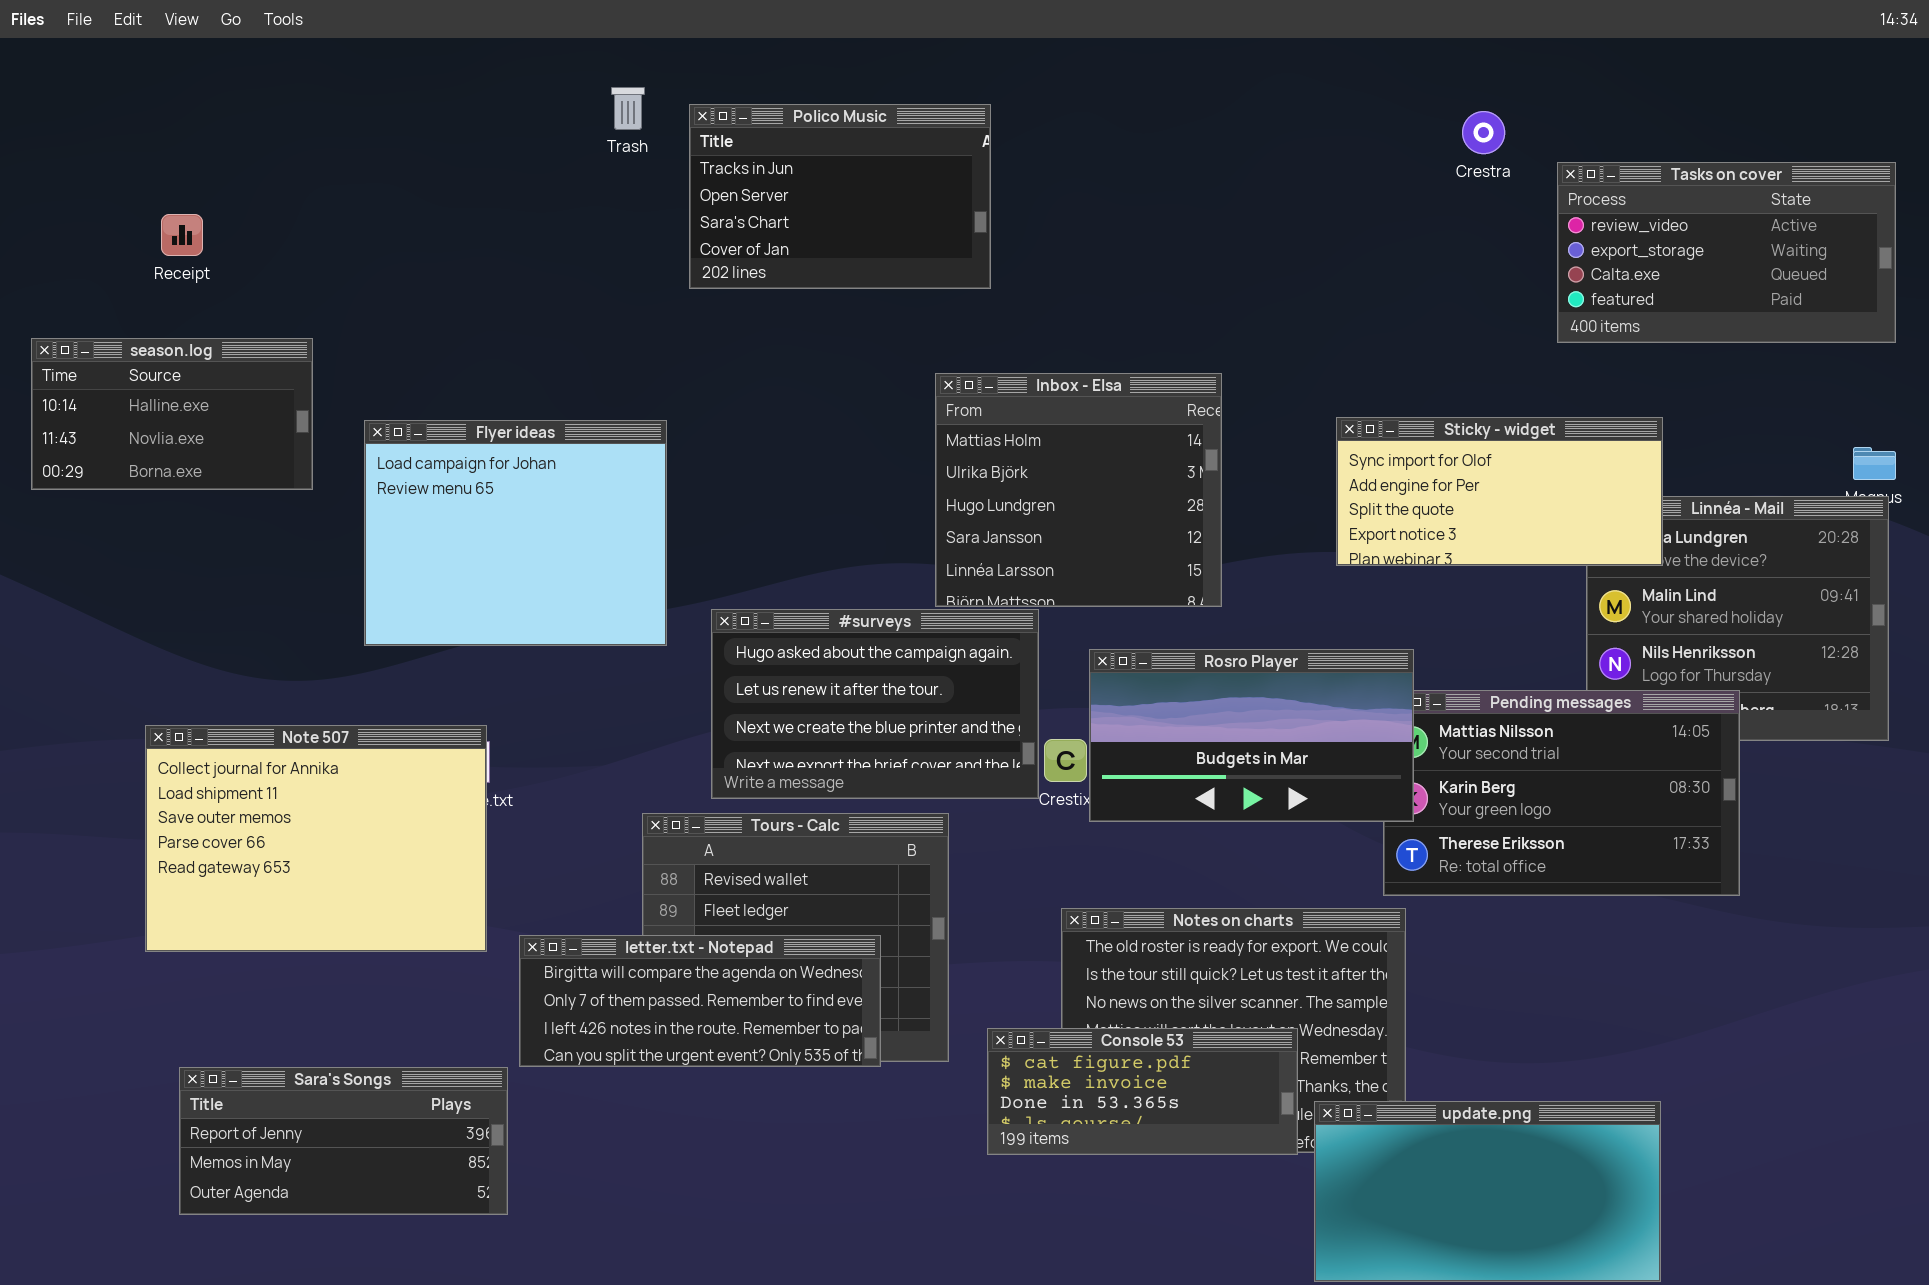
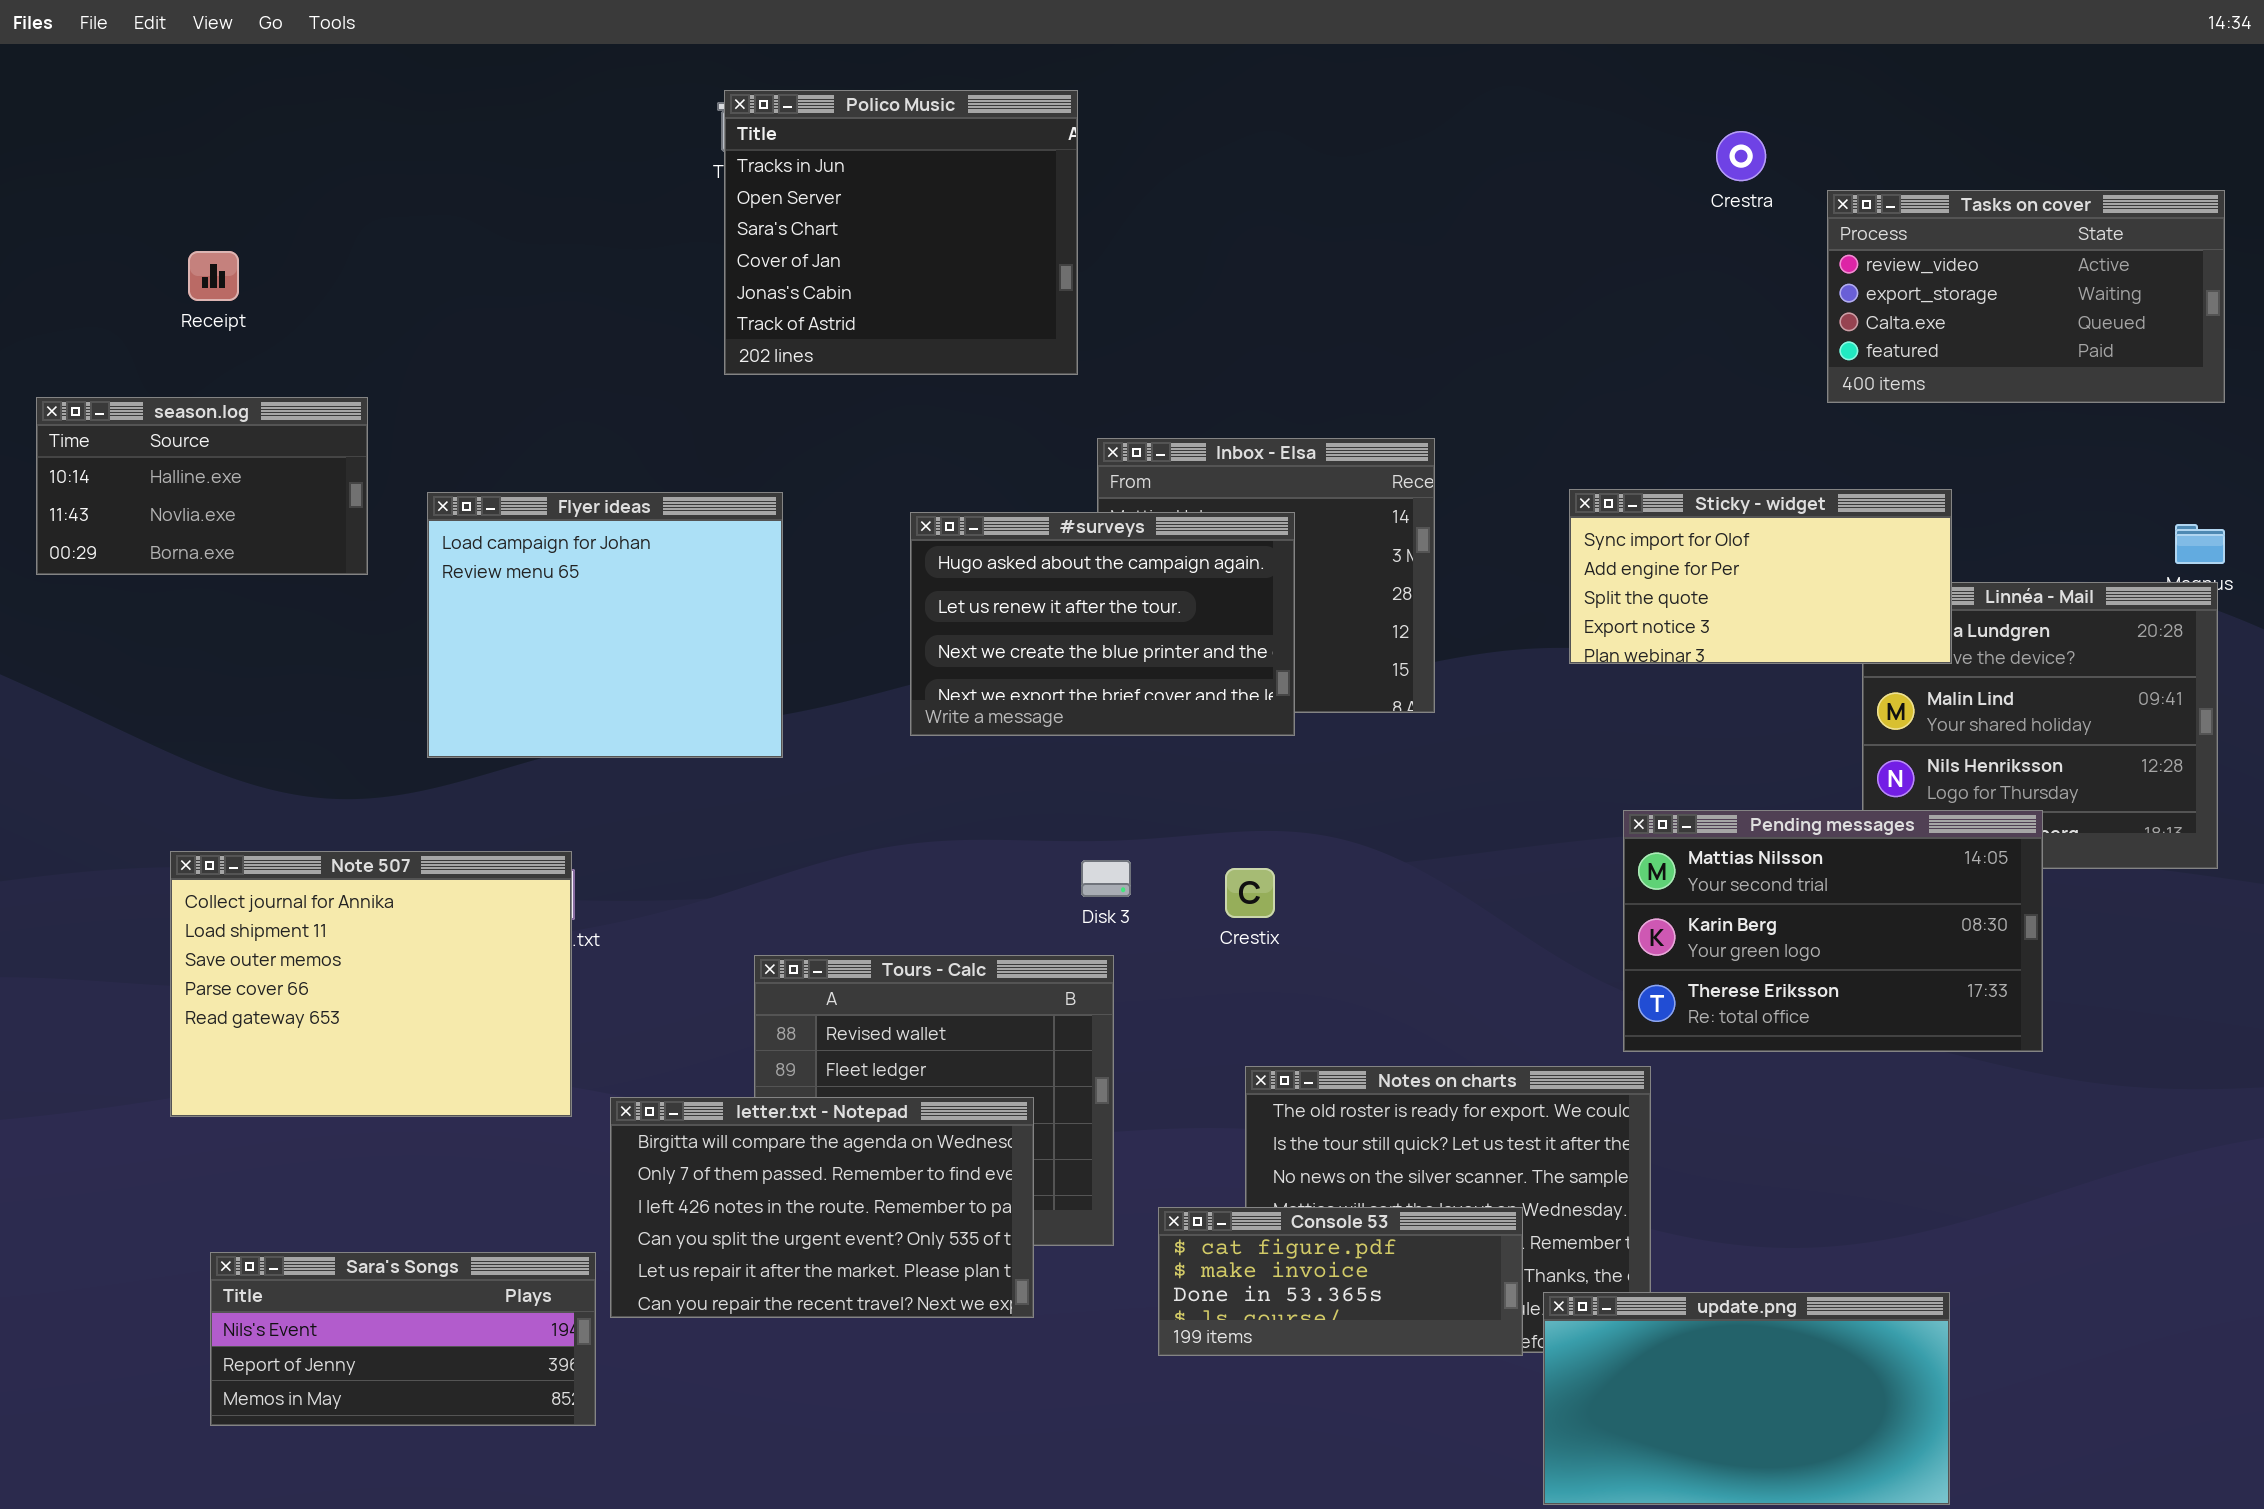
Polico Music: [689,104,991,289] -> [724,90,1078,375], moved, resized
#surveys: [711,609,1039,799] -> [910,512,1295,736], moved
Rosro Player: [1089,649,1414,822] -> none, closed
letter.txt - Notepad: [519,935,881,1067] -> [610,1097,1034,1318], resized
Sara's Songs: [179,1067,508,1215] -> [210,1252,596,1426], scrolled up 1 row

